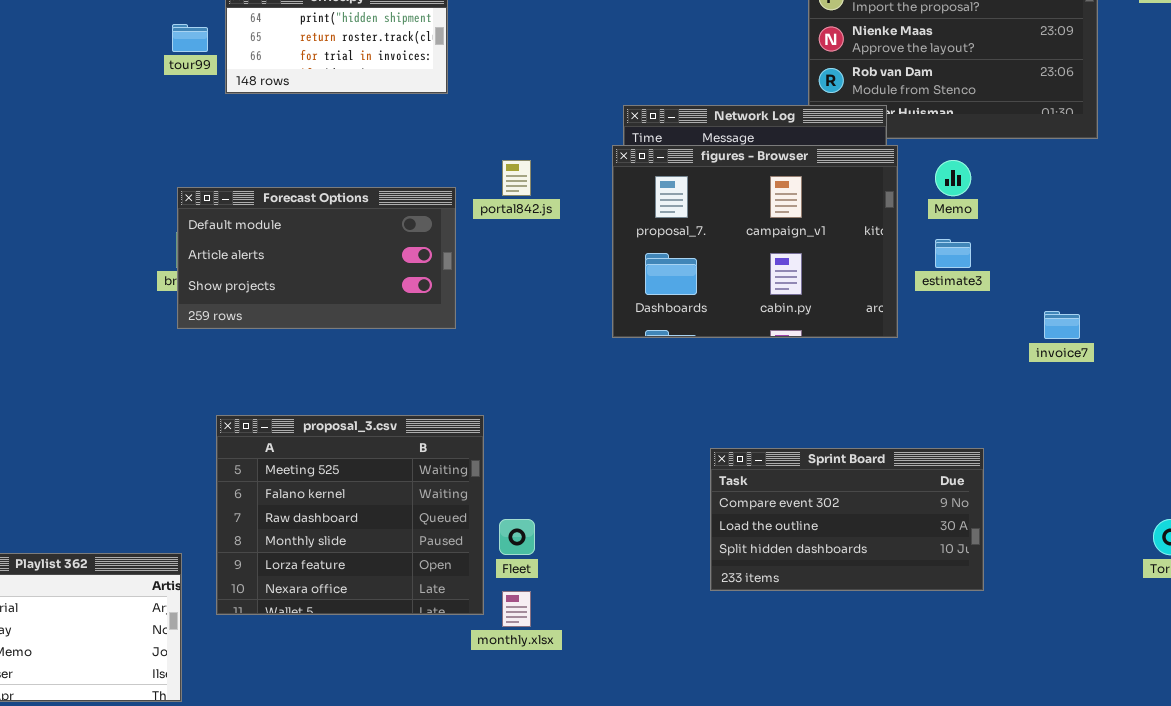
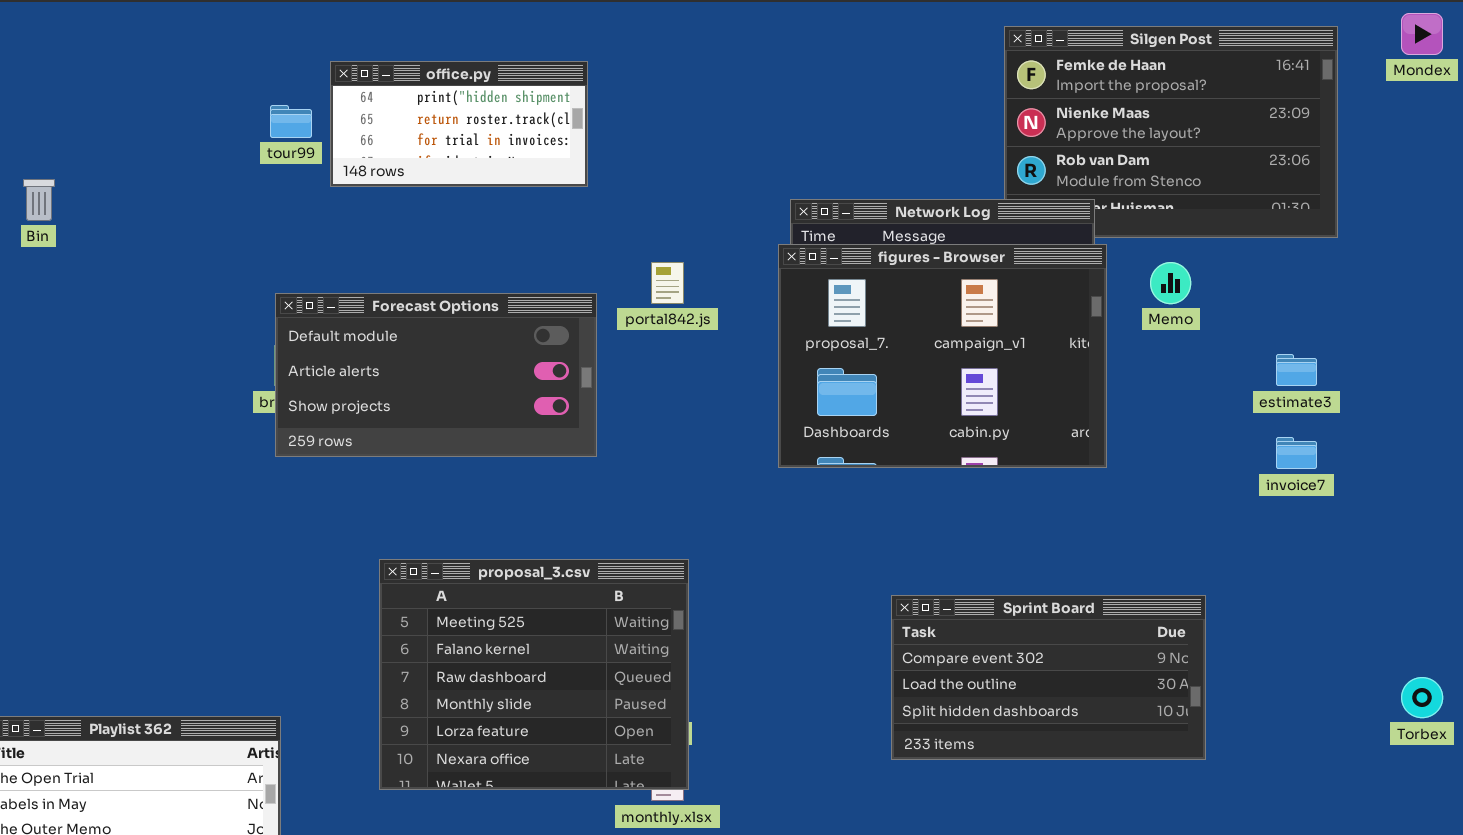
estimate3: [935,239,971,268] -> [1276,354,1317,386], moved
proposal_3.csv: [216,415,484,615] -> [379,559,689,790], moved

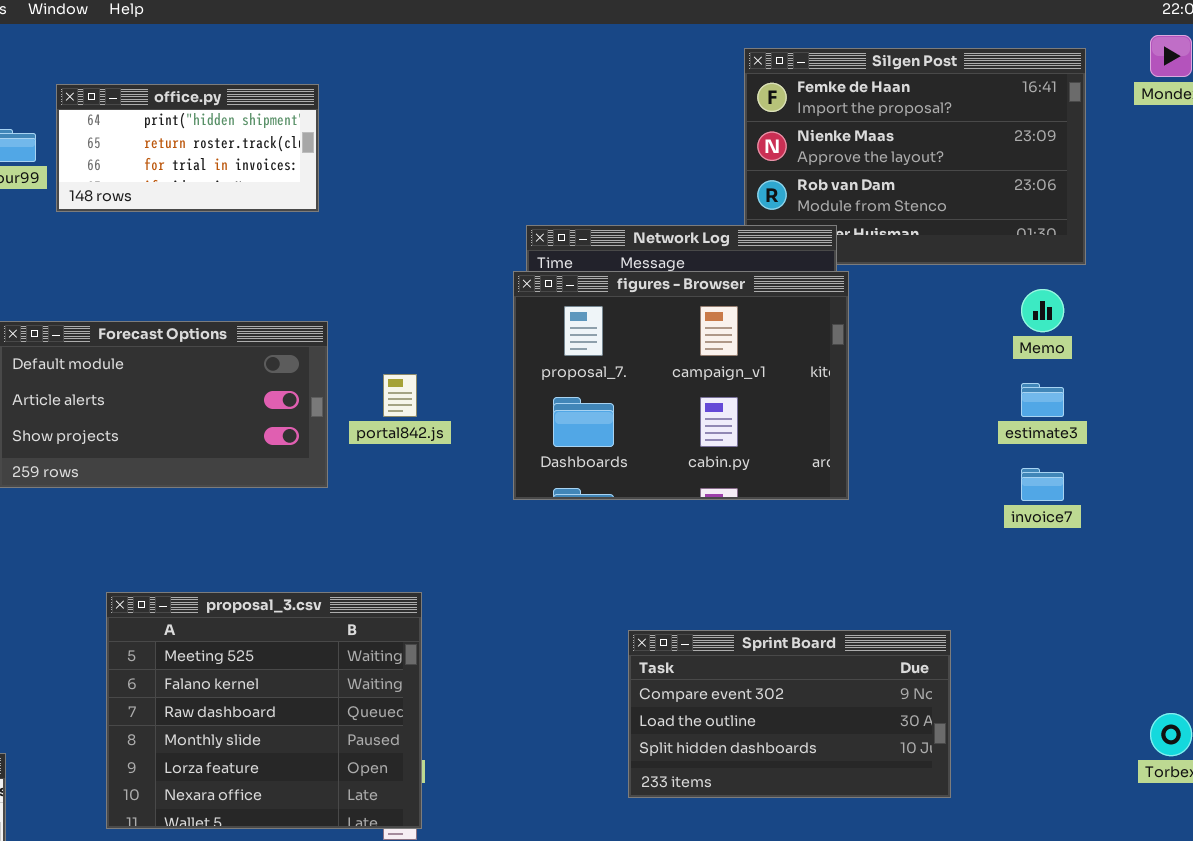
portal842.js: [651,262,684,304] -> [383,374,417,417], moved
Memo: [1150,262,1191,304] -> [1021,289,1064,332], moved

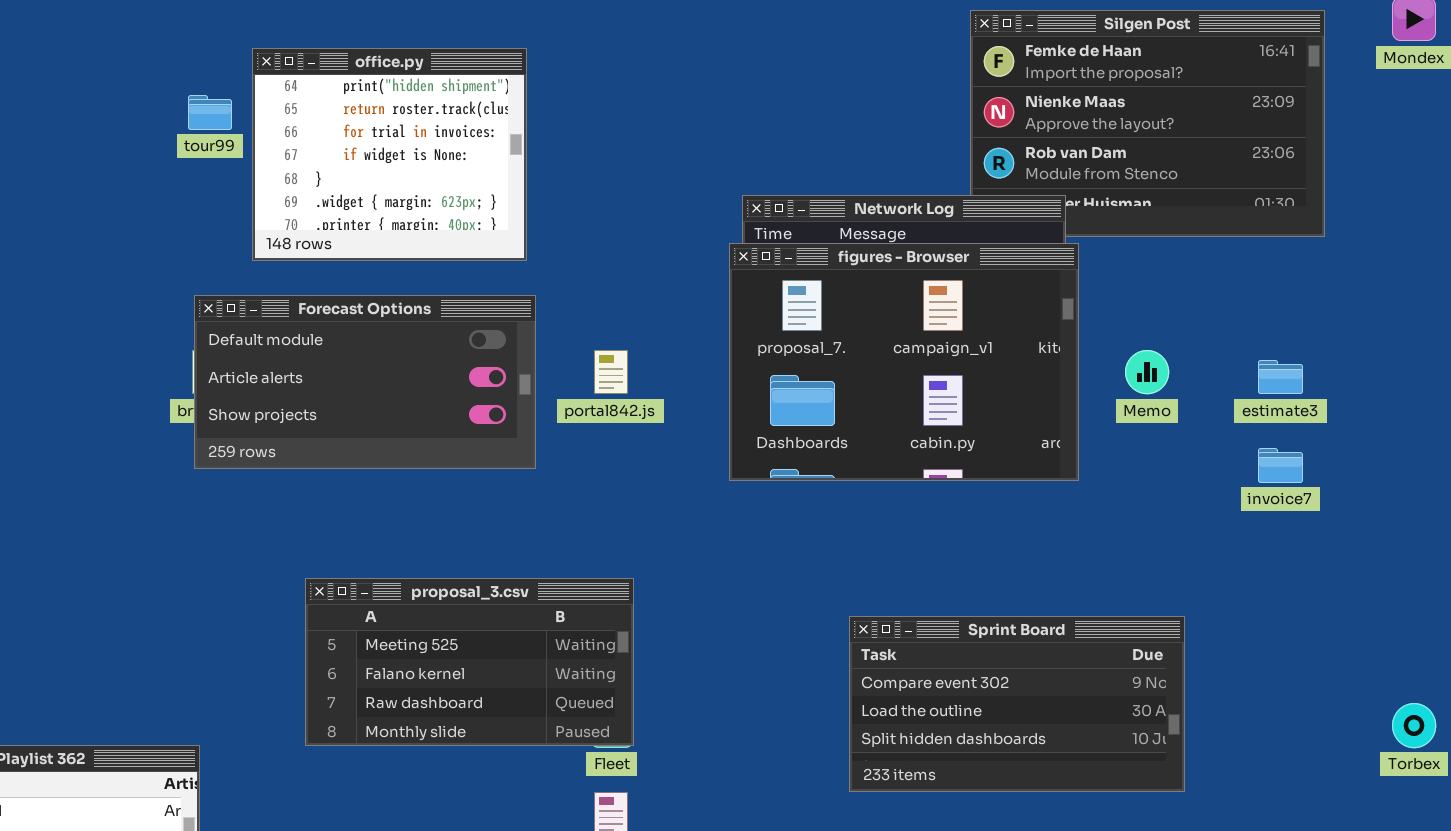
office.py: [56,84,319,212] -> [252,48,527,261], resized
Memo: [1021,289,1064,332] -> [1125,350,1169,394], moved
proposal_3.csv: [106,592,422,829] -> [305,578,634,746], resized

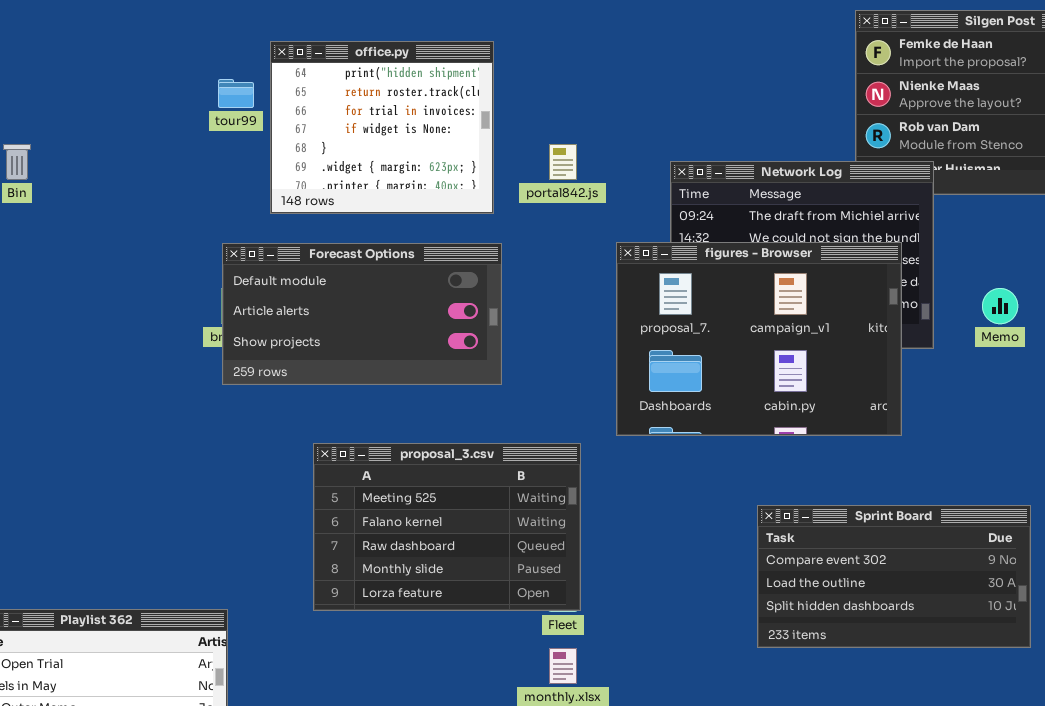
figures - Browser: [729,243,1079,481] -> [616,242,902,436], moved
portal842.js: [594,350,628,394] -> [549,144,577,180], moved
proposal_3.csv: [305,578,634,746] -> [313,443,581,611], resized

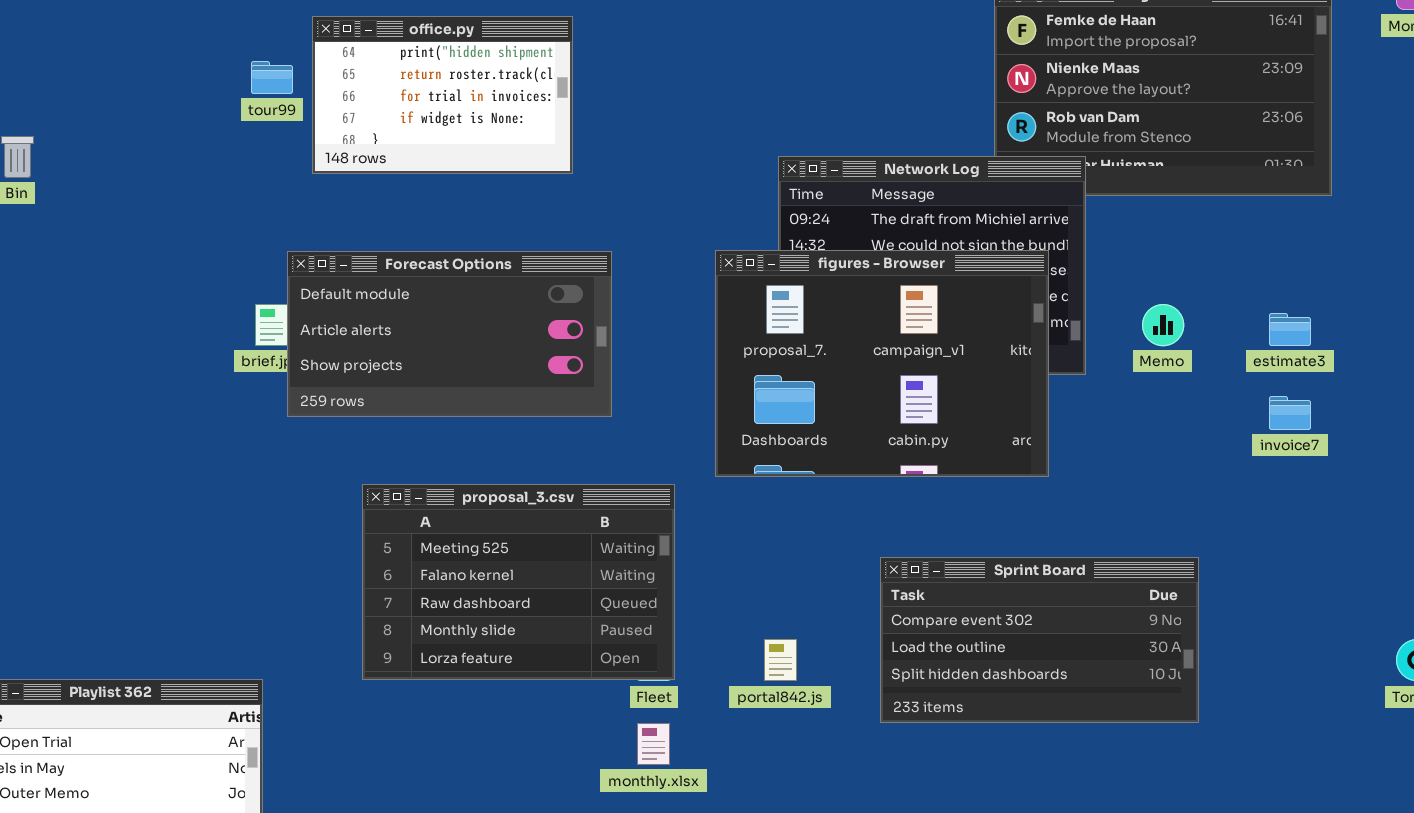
office.py: [270,41,494,214] -> [312,16,573,174], resized
portal842.js: [549,144,577,180] -> [764,639,797,681], moved
Forecast Options: [222,243,502,385] -> [287,251,612,417], moved

